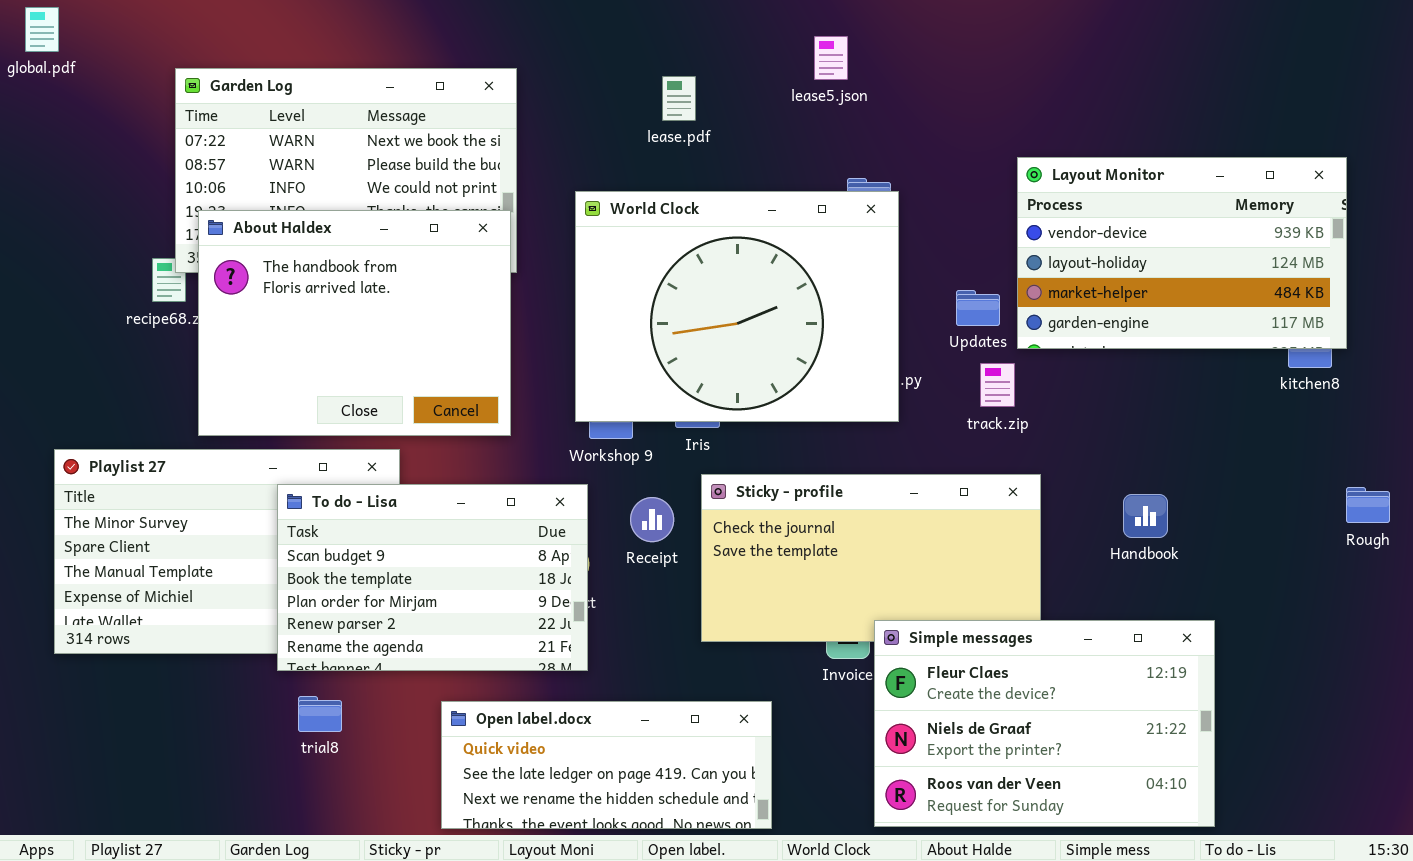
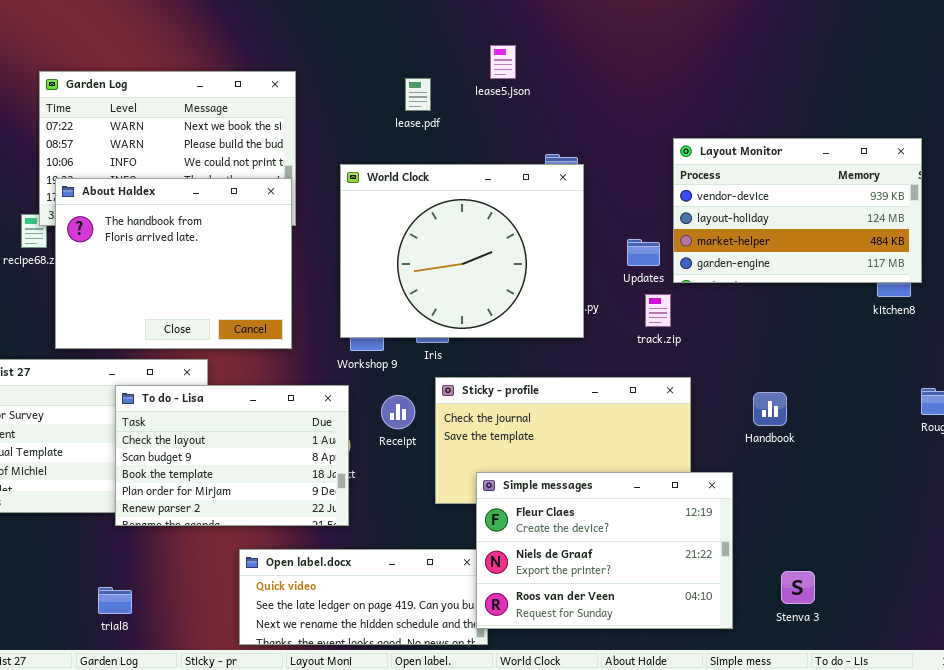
lease5.json: [814,36,848,80] -> [490,45,516,79], moved
To do - Lisa: [277,484,588,671] -> [115,385,349,526], scrolled up 1 row
Simple messages: [874,620,1215,827] -> [476,472,733,629], moved
trial8: [298,696,342,732] -> [98,587,132,614], moved

